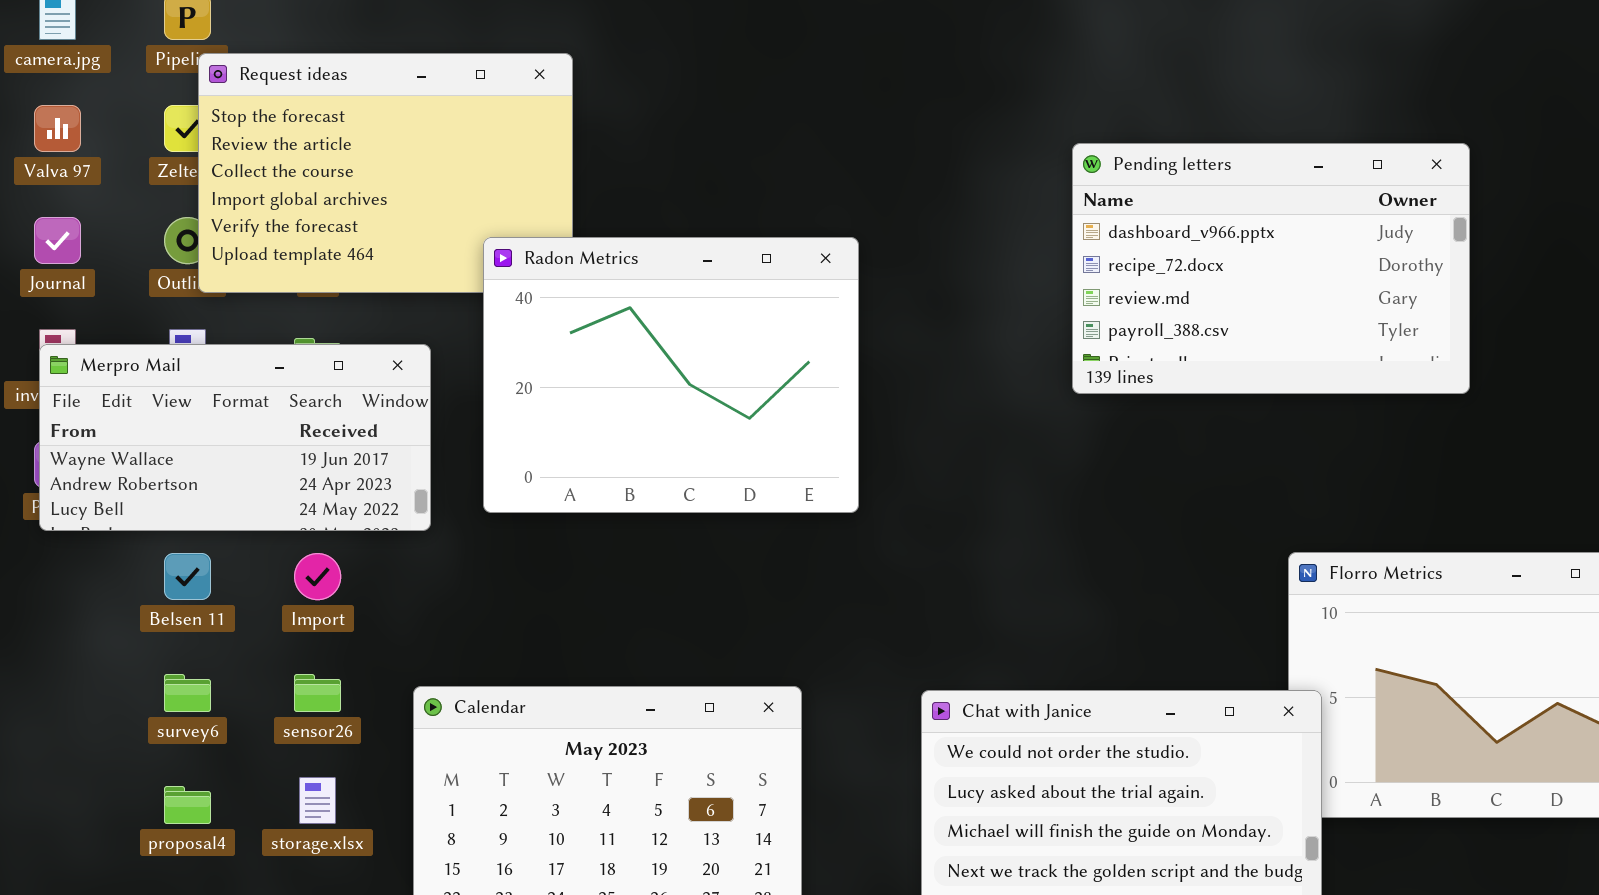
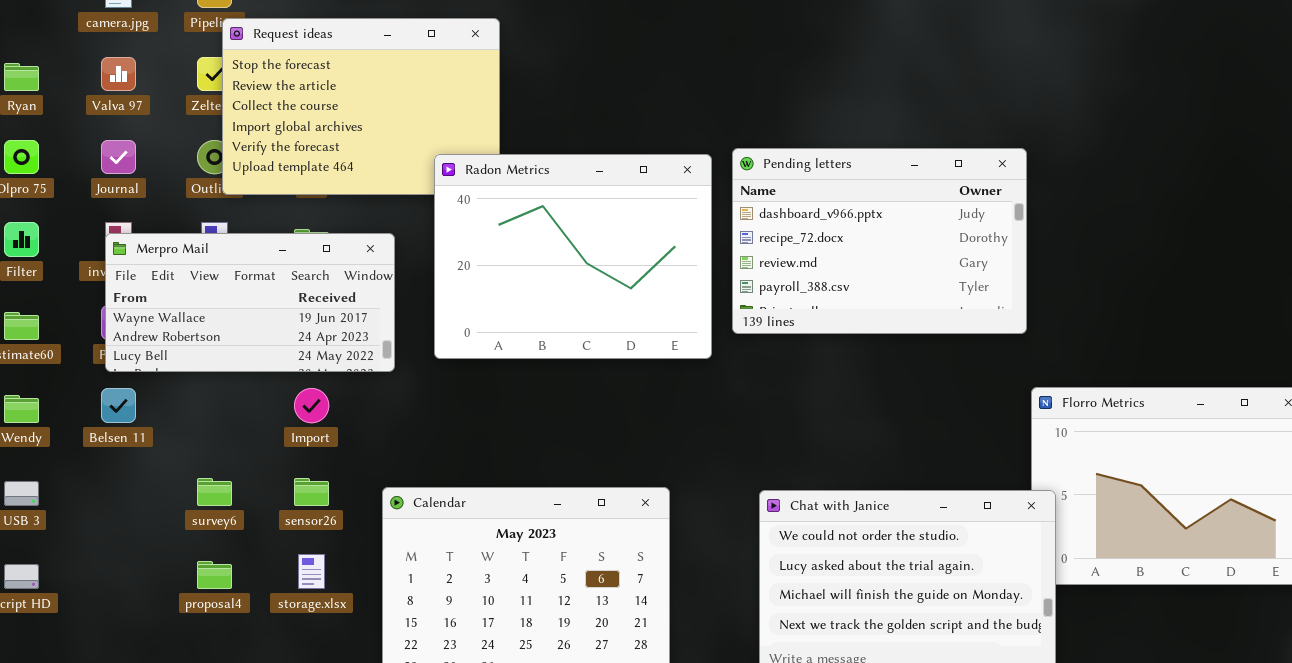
Pending letters: [1072,143,1470,394] -> [732,148,1027,334], moved
Belsen 11: [164,553,211,600] -> [101,388,136,423], moved

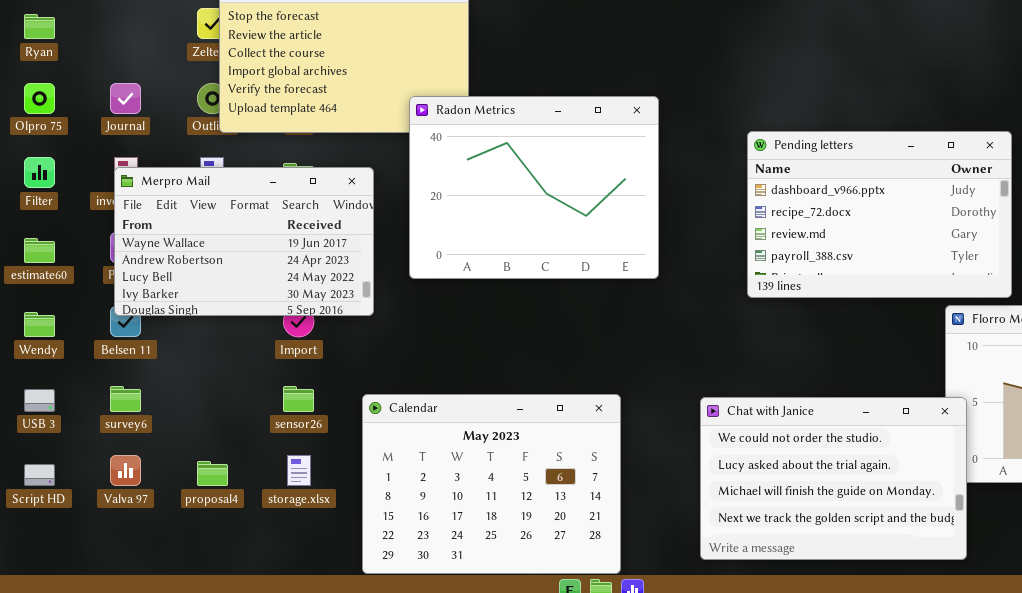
Valva 97: [101,57,136,91] -> [110,455,141,486], moved
Pending letters: [732,148,1027,334] -> [747,131,1012,298], moved
Merpro Mail: [105,233,395,372] -> [114,167,374,316], resized
survey6: [197,478,232,506] -> [110,386,141,412], moved

